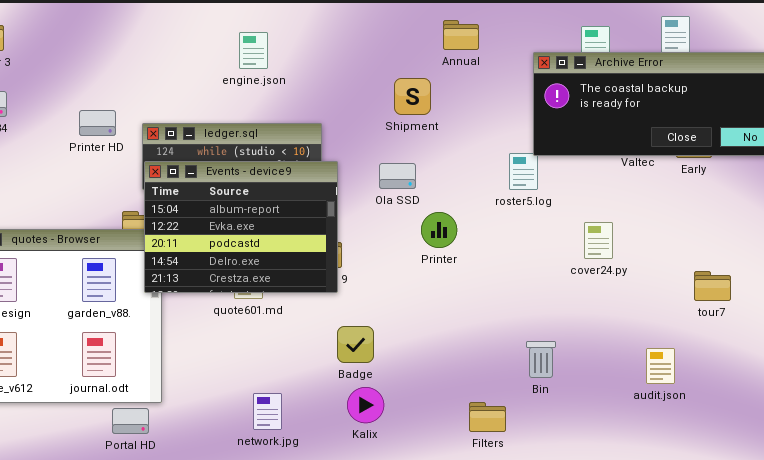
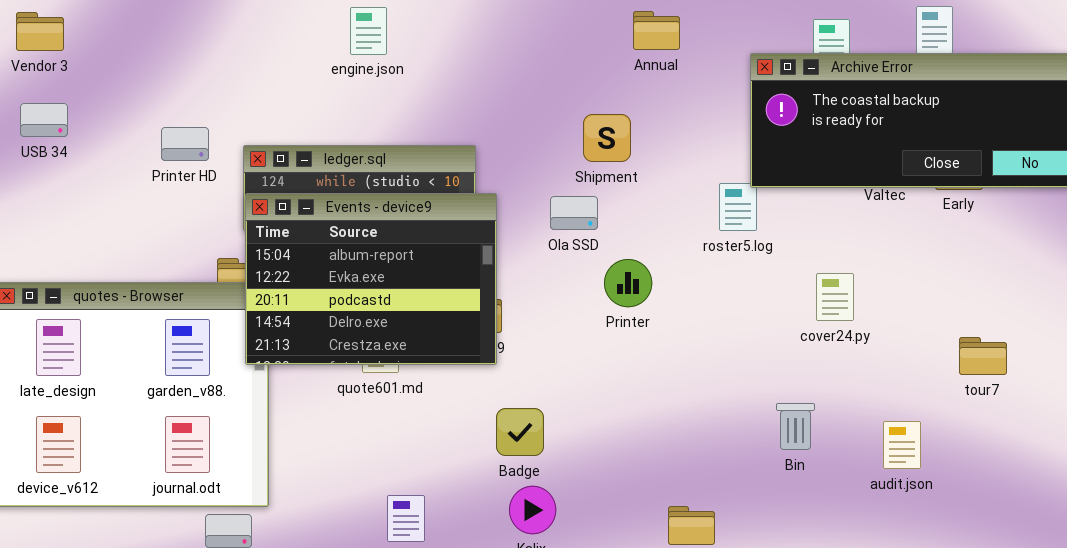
engine.json: [239,32,268,69] -> [350,7,387,55], moved
Shipment: [394,78,431,115] -> [583,114,631,162], moved
Bin: [526,341,556,378] -> [776,403,815,450], moved
audit.json: [646,348,675,384] -> [883,421,921,469], moved

